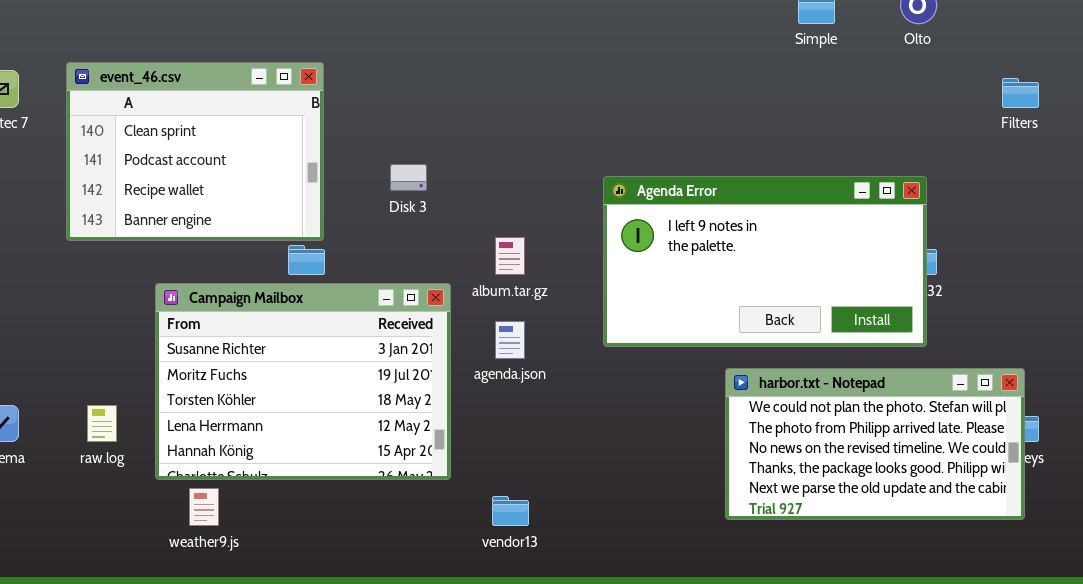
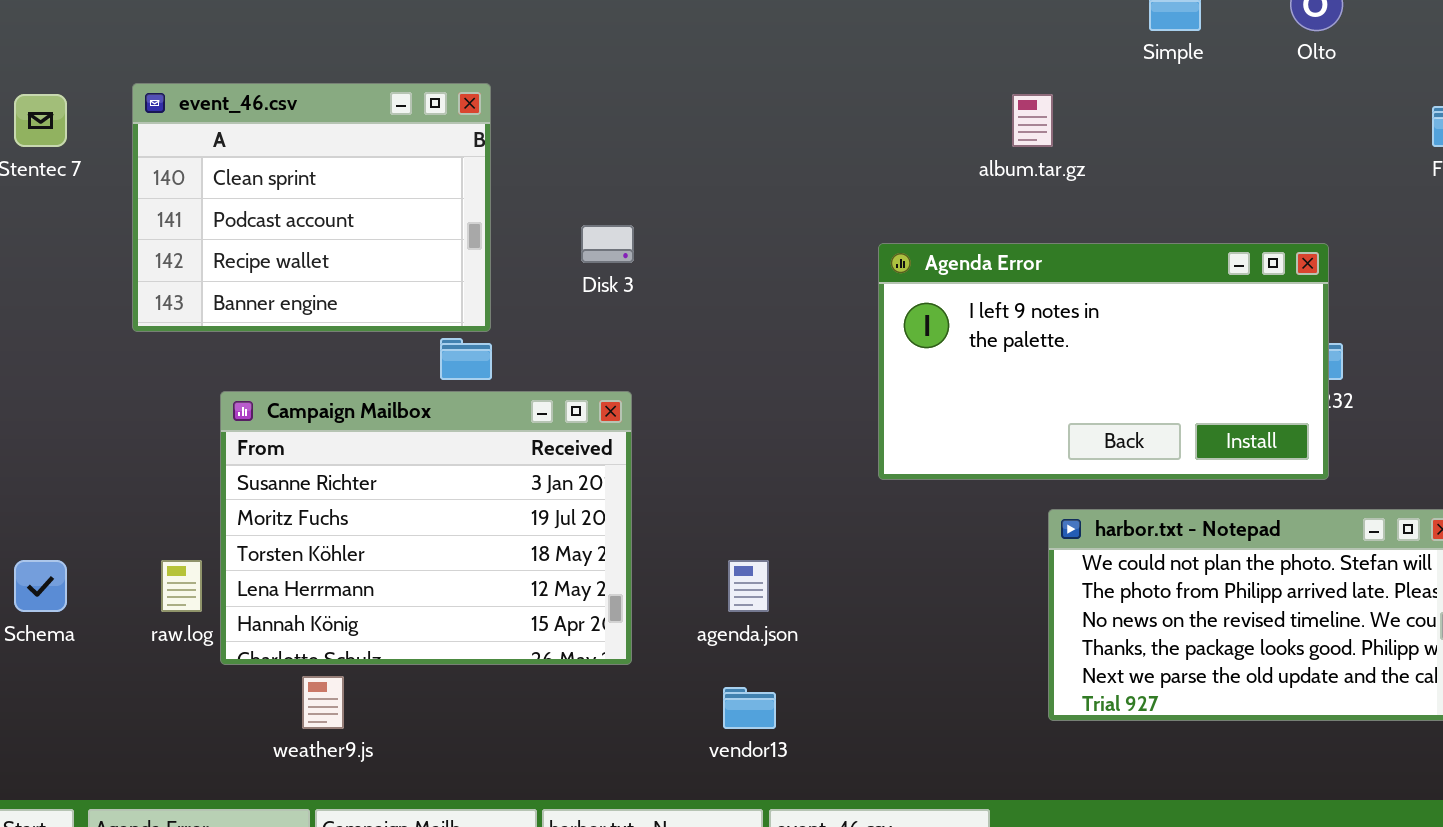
album.tar.gz: [495,237,525,275] -> [1012,94,1053,147], moved
Campaign Mailbox: [155,283,451,480] -> [220,391,632,665], moved
agenda.json: [495,321,525,359] -> [728,560,769,612], moved

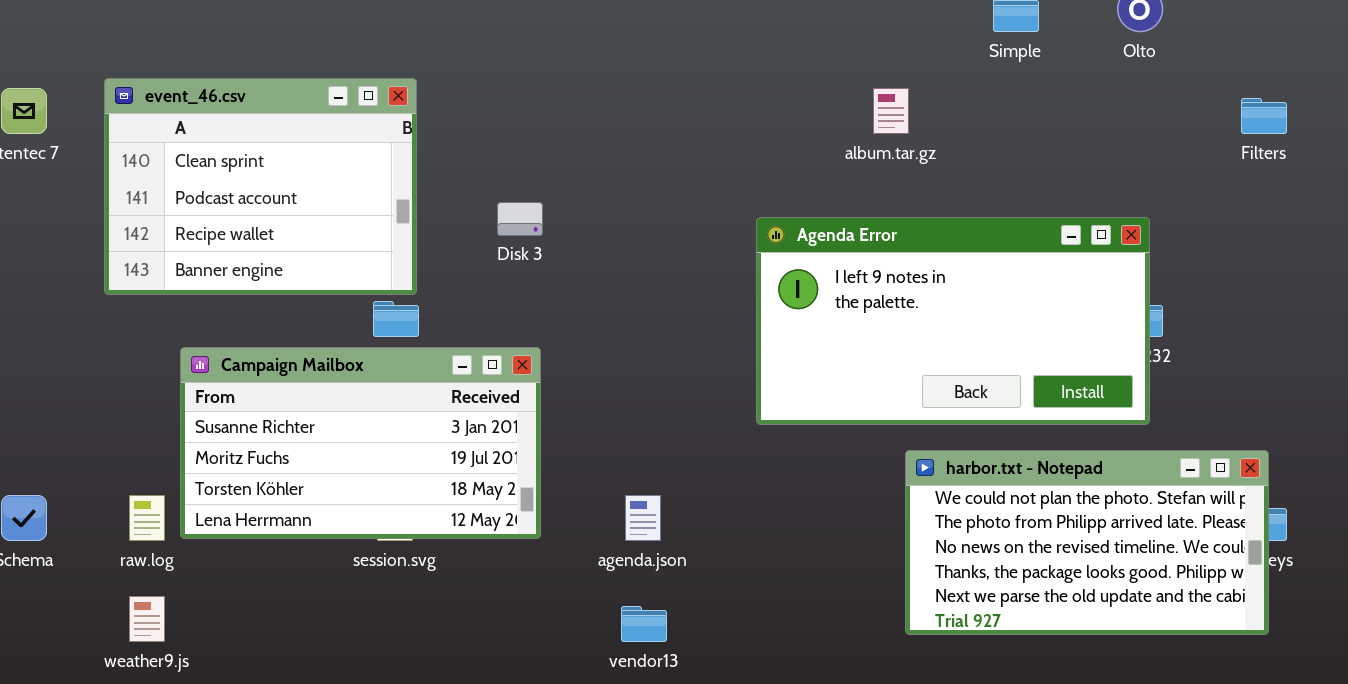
Campaign Mailbox: [220,391,632,665] -> [180,347,541,539], resized
weather9.js: [302,676,344,729] -> [129,596,165,642], moved

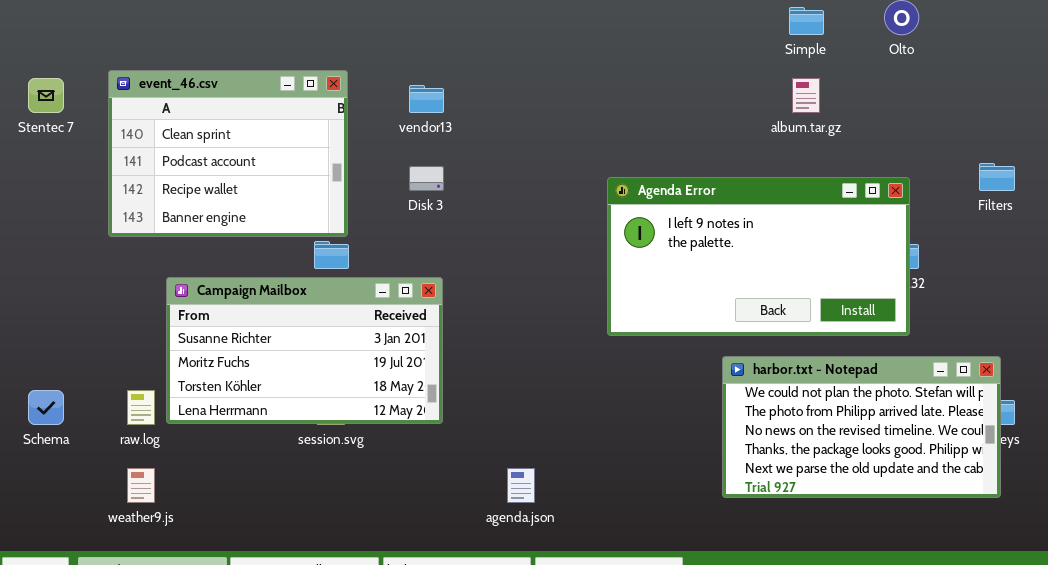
album.tar.gz: [873,88,909,134] -> [792,78,820,113], moved
Filters: [1241,98,1287,134] -> [979,163,1015,191], moved
agenda.json: [625,495,661,541] -> [507,468,535,503], moved
vendor13: [621,606,667,642] -> [409,85,444,113], moved

